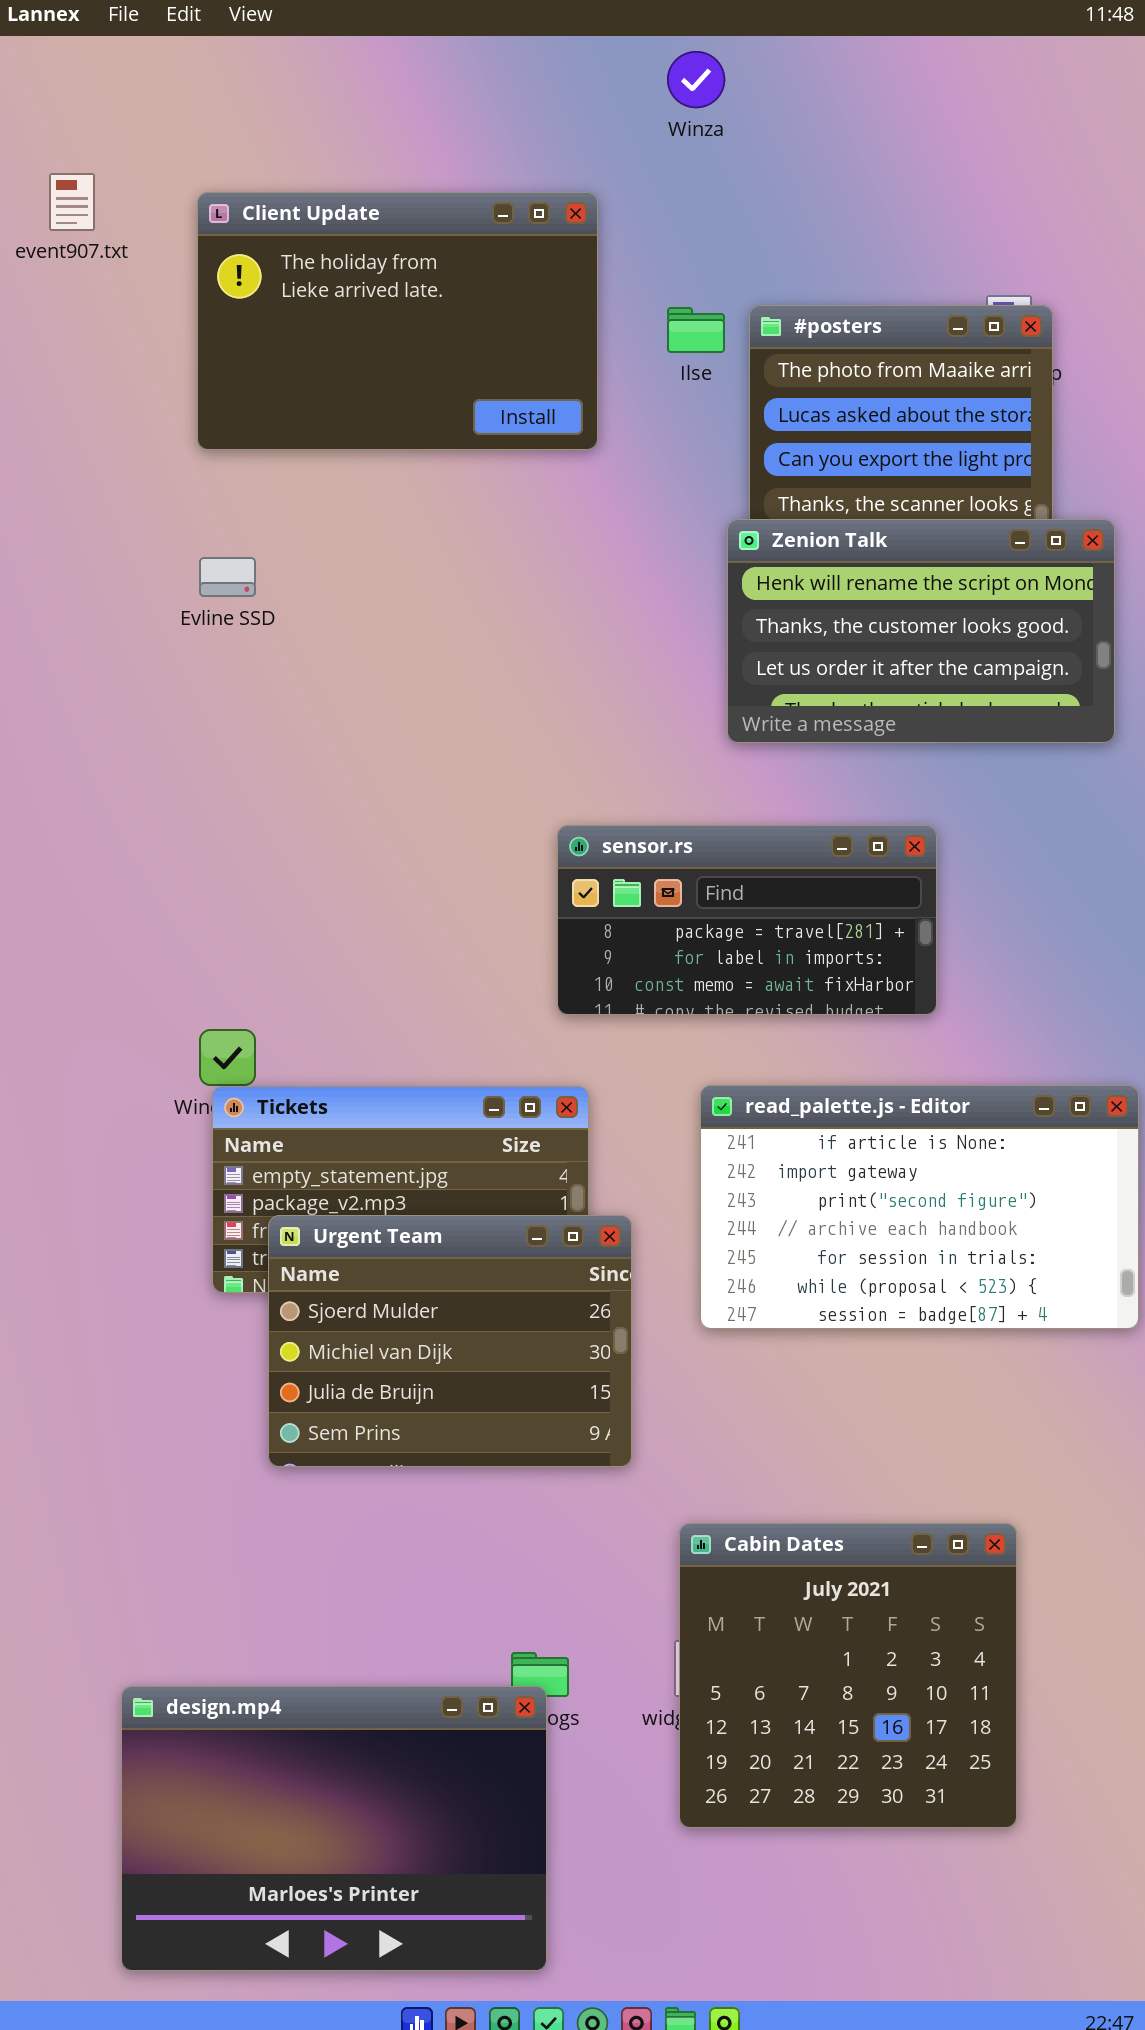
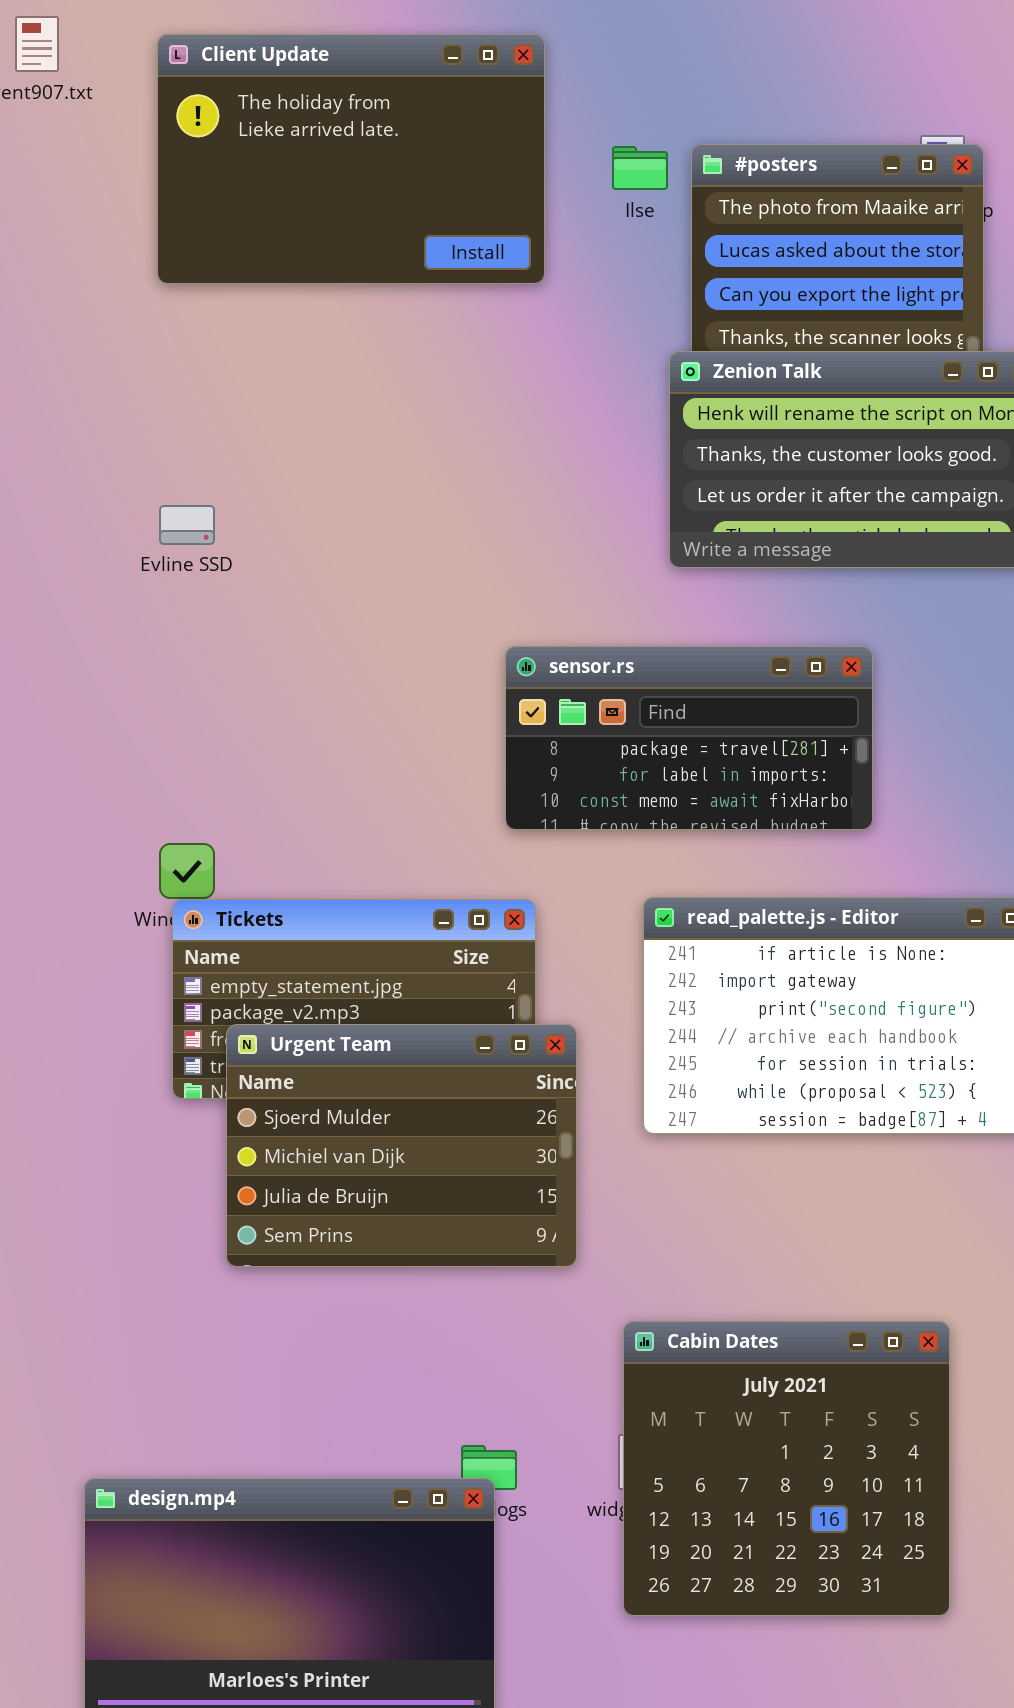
Evline SSD: [199,557,256,597] -> [159,505,215,545], moved

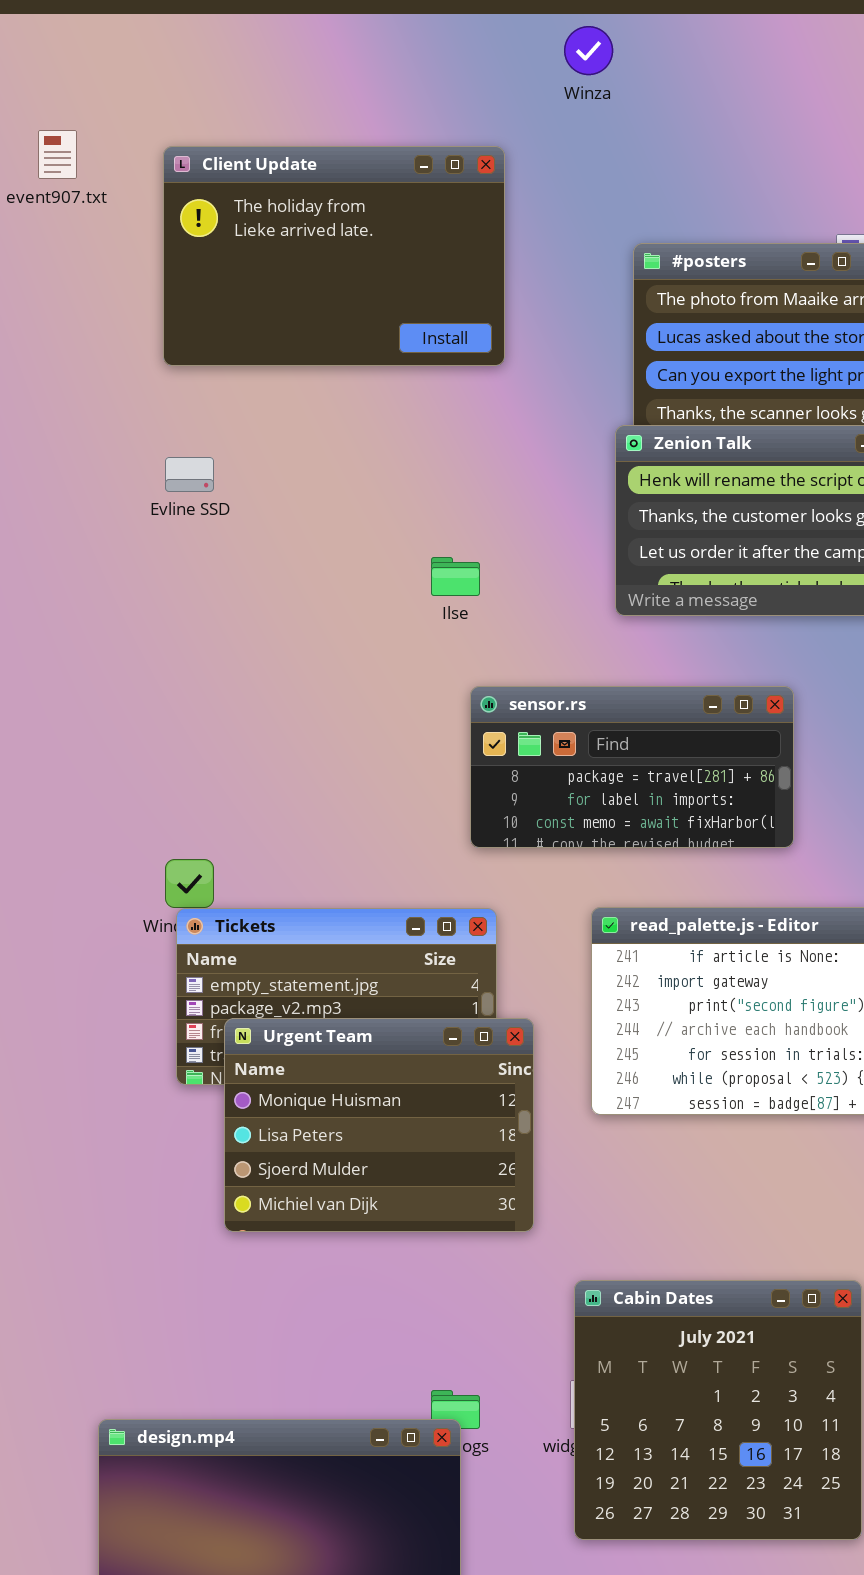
Ilse: [612,146,668,190] -> [431,557,480,596], moved
Evline SSD: [159,505,215,545] -> [165,457,214,492], moved
Urgent Team: [226,1024,577,1267] -> [224,1018,534,1232], scrolled up 2 rows

